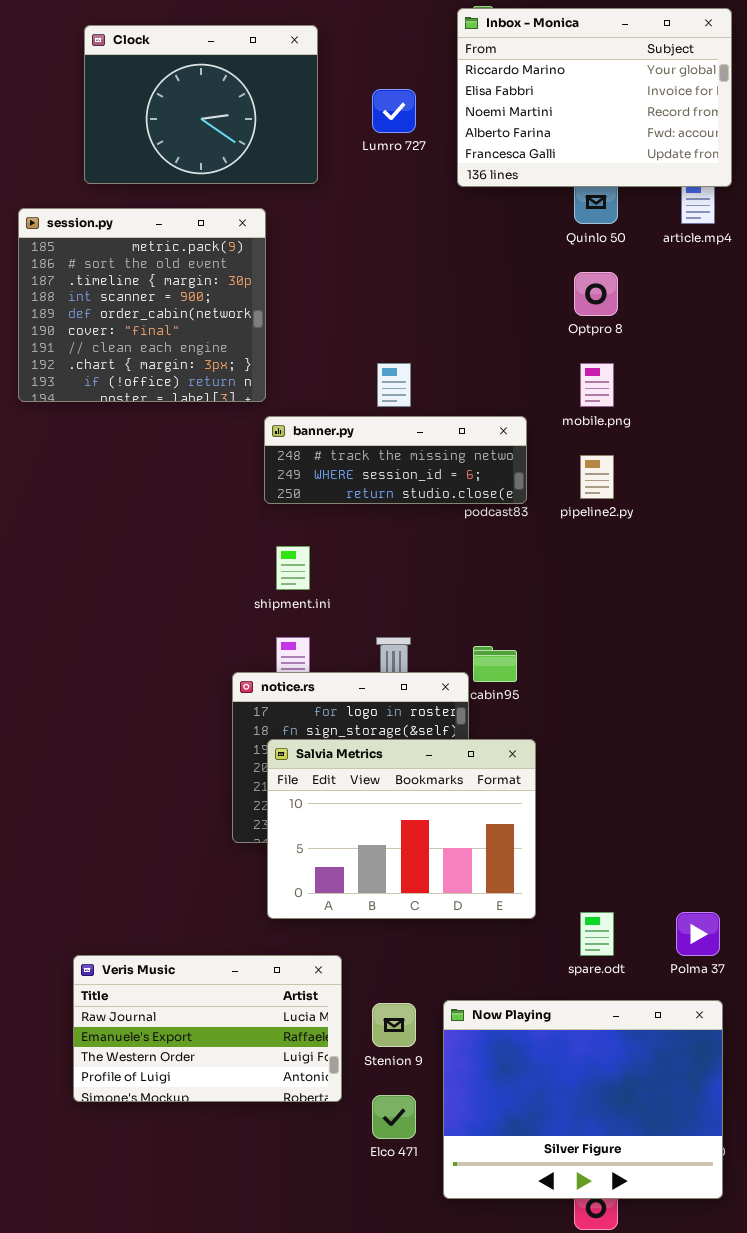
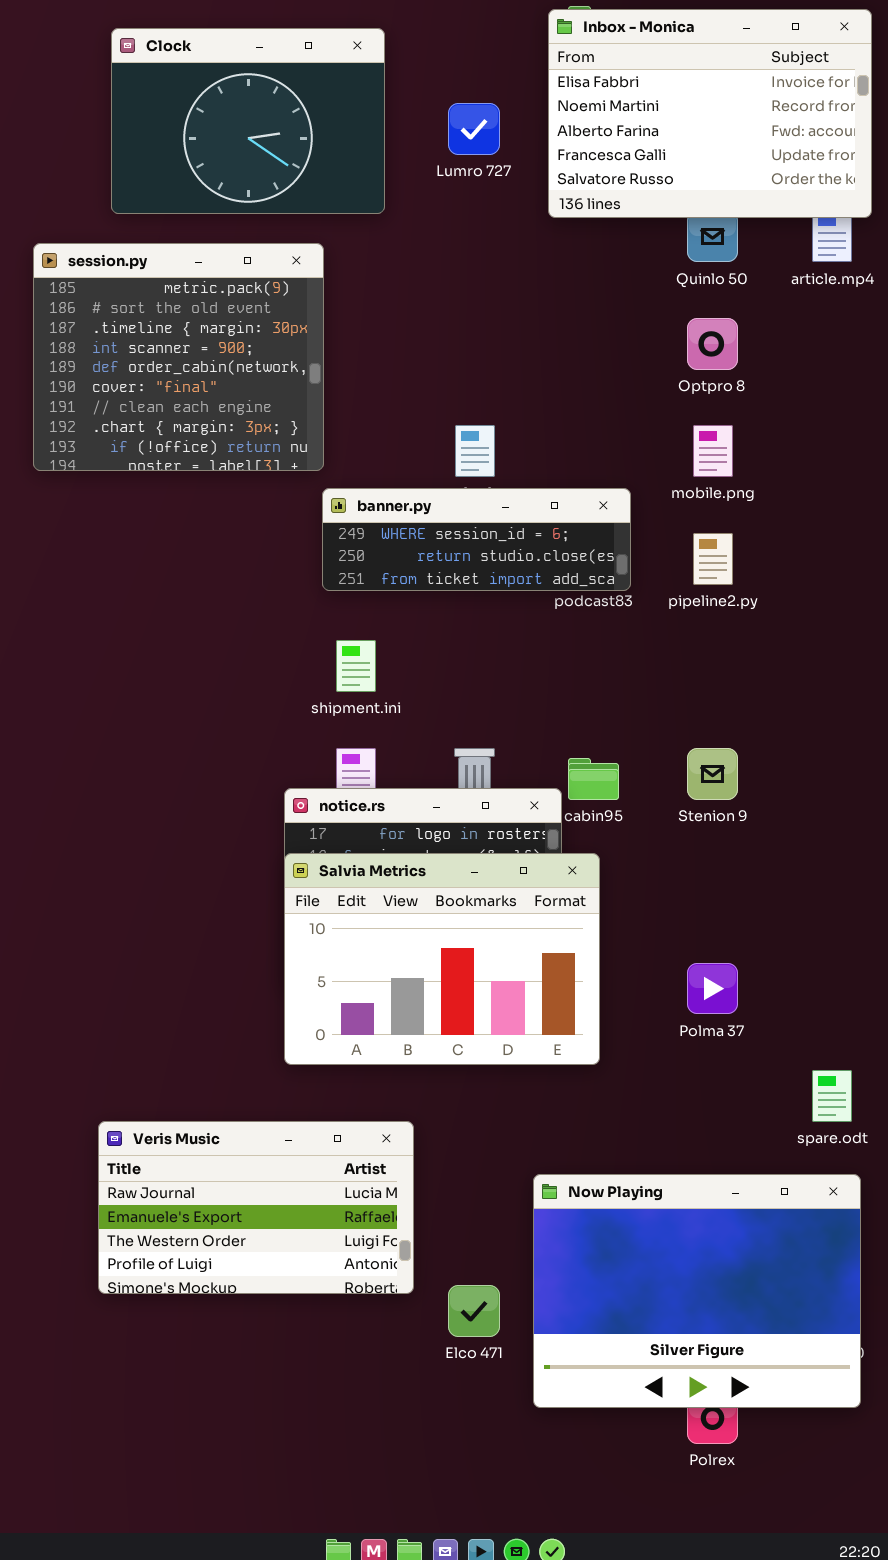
Inbox - Monica: [457,8,732,187] -> [548,9,872,218], scrolled down 1 row
banner.py: [264,416,527,504] -> [322,488,631,591], scrolled down 1 row
Salvia Metrics: [267,739,536,919] -> [284,853,600,1065], moved
spare.odt: [580,912,614,956] -> [812,1070,852,1122], moved
Polma 37: [676,912,720,956] -> [687,963,738,1014], moved
Stenion 9: [372,1003,416,1047] -> [687,748,738,800], moved

